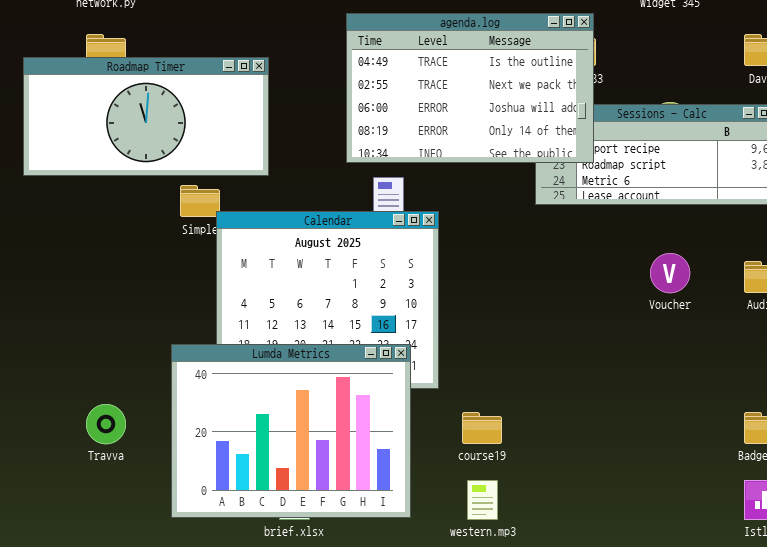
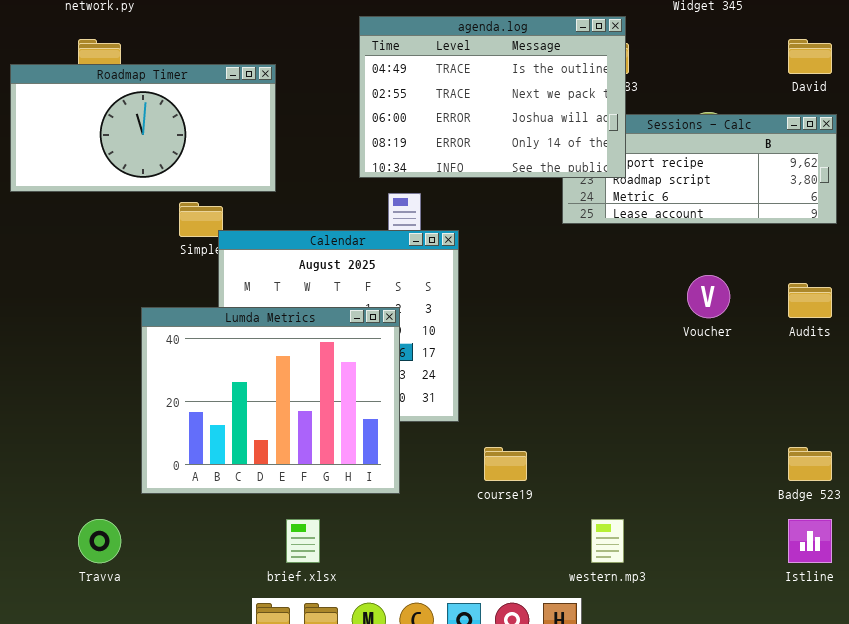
Lumda Metrics: [171,344,411,518] -> [141,307,400,494], moved
Travva: [86,404,126,444] -> [78,519,121,563], moved
western.mp3: [467,480,498,520] -> [591,519,624,563], moved

